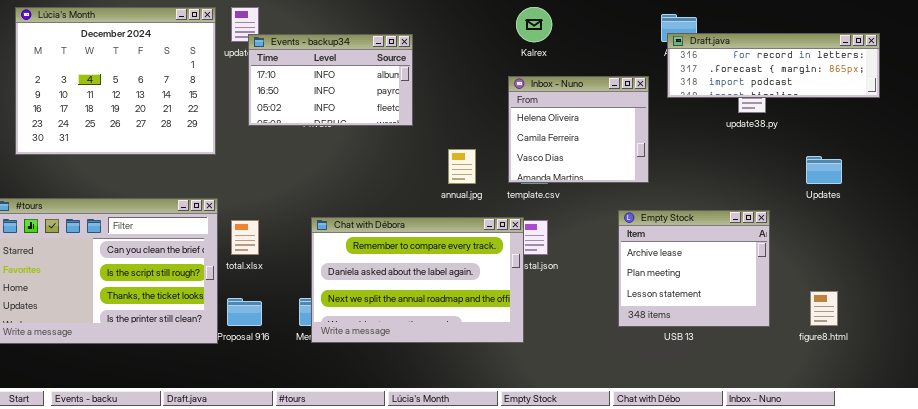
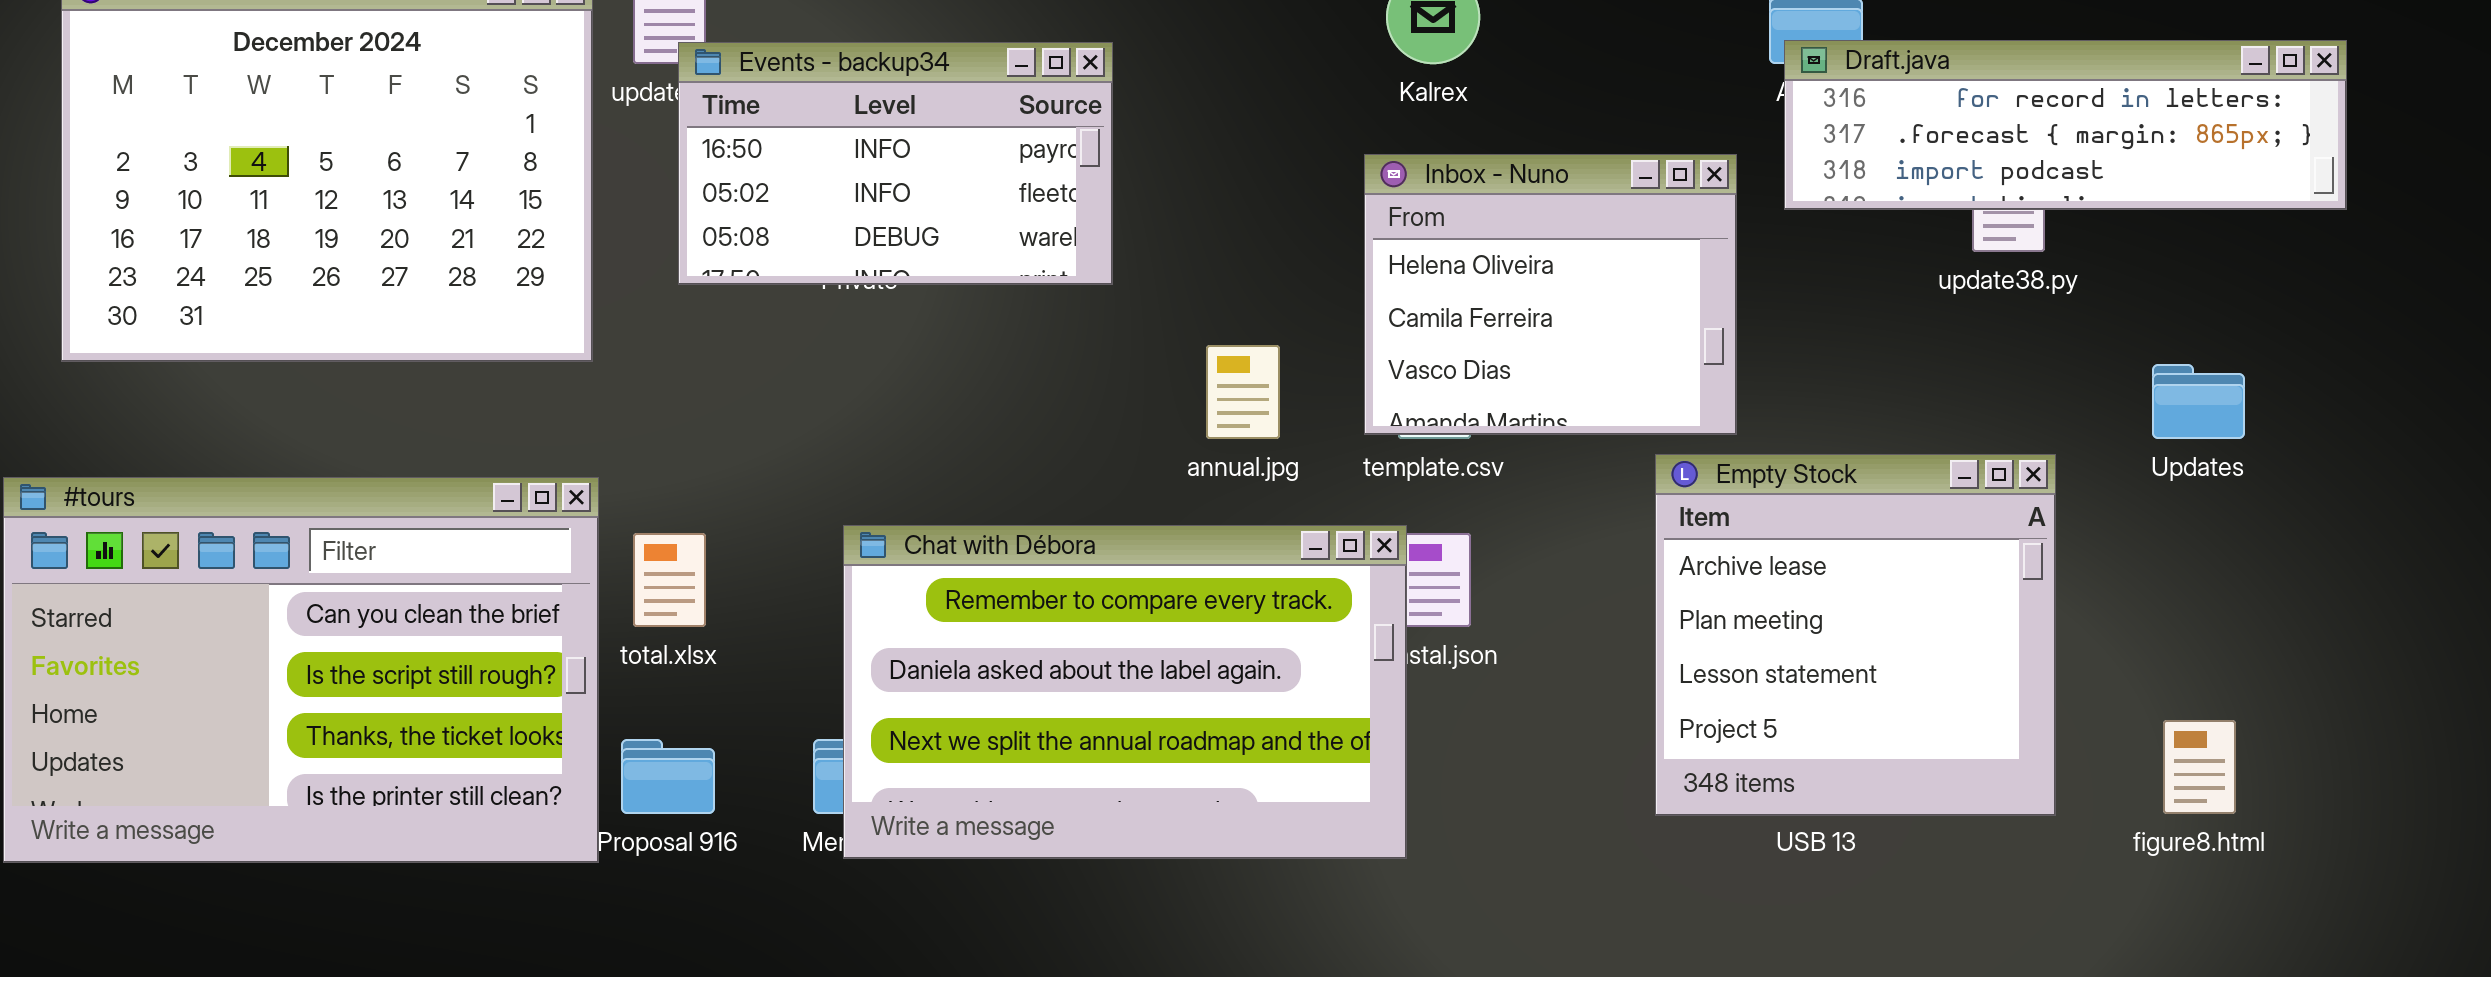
Events - backup34: [248,34,413,126] -> [678,42,1113,285], scrolled down 1 row
Empty Stock: [618,210,770,327] -> [1655,454,2056,816], resized

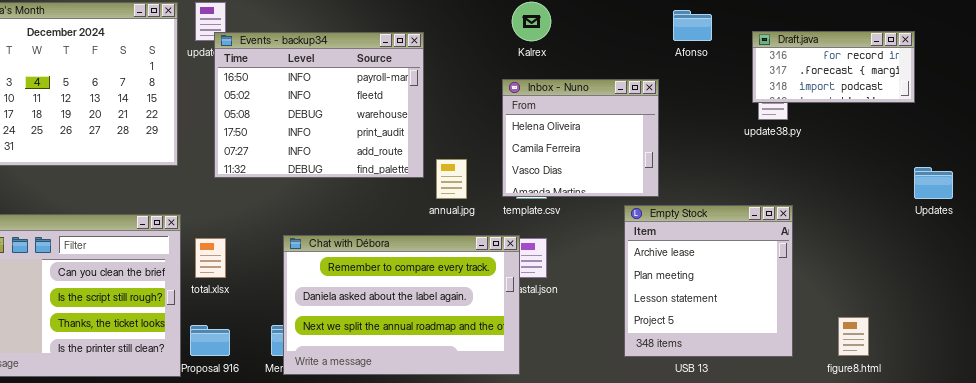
Draft.java: [1784,40,2347,210] -> [752,31,915,103], resized
Events - backup34: [678,42,1113,285] -> [214,32,424,178], resized
Updates: [2152,364,2245,439] -> [914,167,953,199], moved

